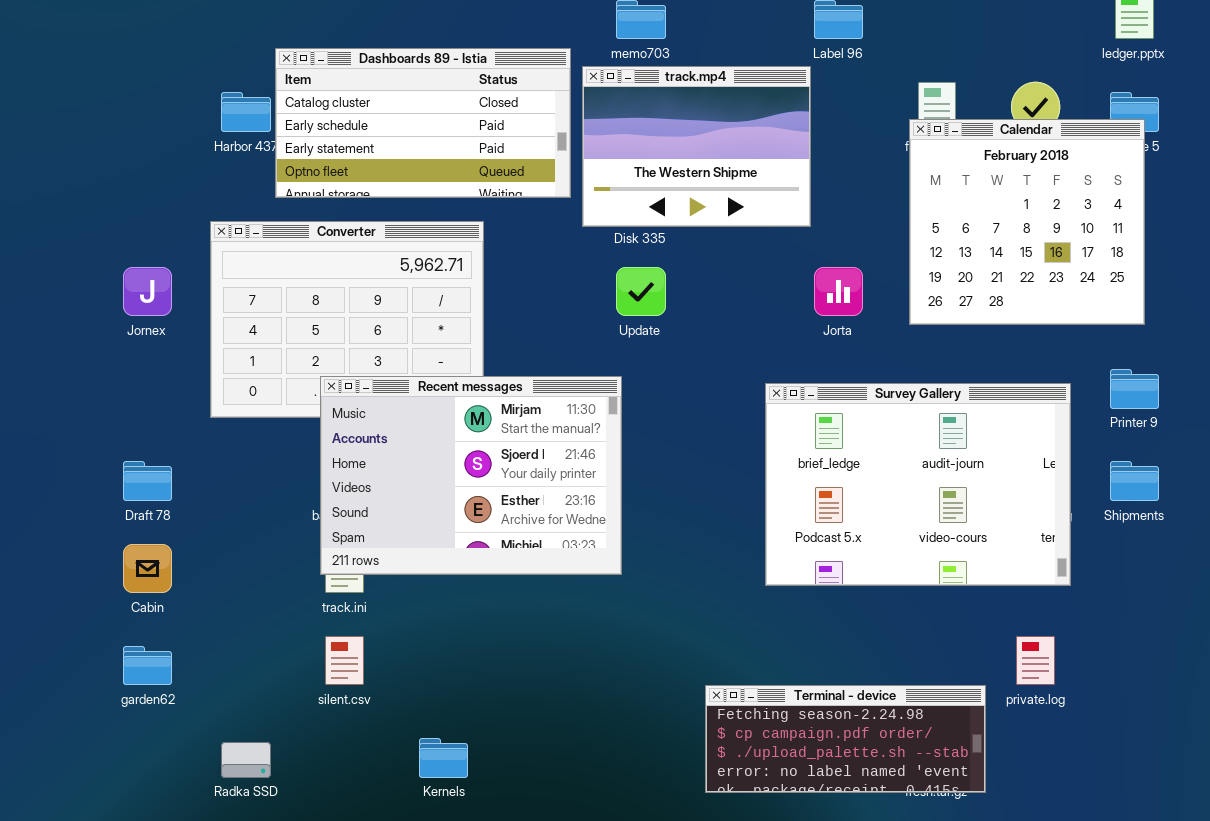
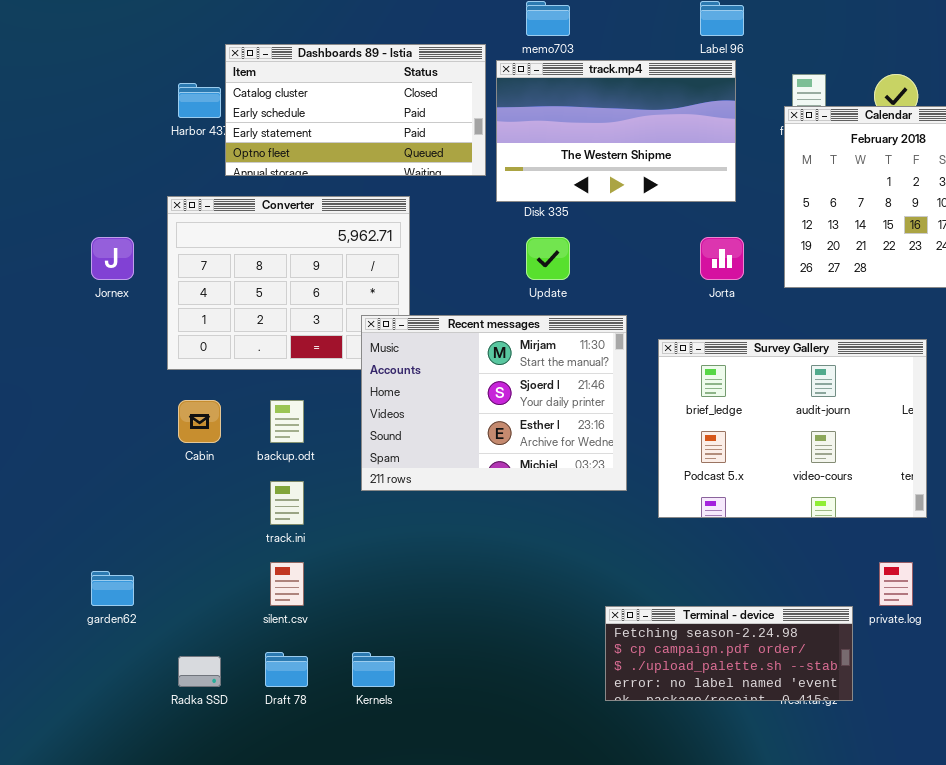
track.mp4: [582,66,811,227] -> [496,60,736,202], resized
Recent messages: [320,376,622,575] -> [361,315,627,491], moved
Draft 78: [123,461,172,501] -> [265,652,308,687], moved
Cabin: [123,544,172,593] -> [178,400,221,443], moved

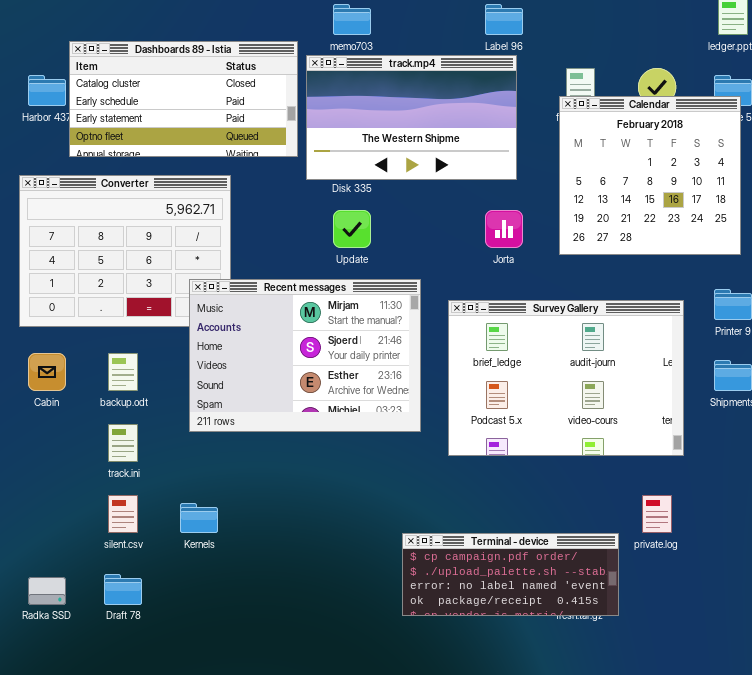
Terminal - device: [605,606,853,701] -> [402,533,619,616], scrolled down 1 row
Kernels: [352,652,395,687] -> [180,503,218,533], moved

